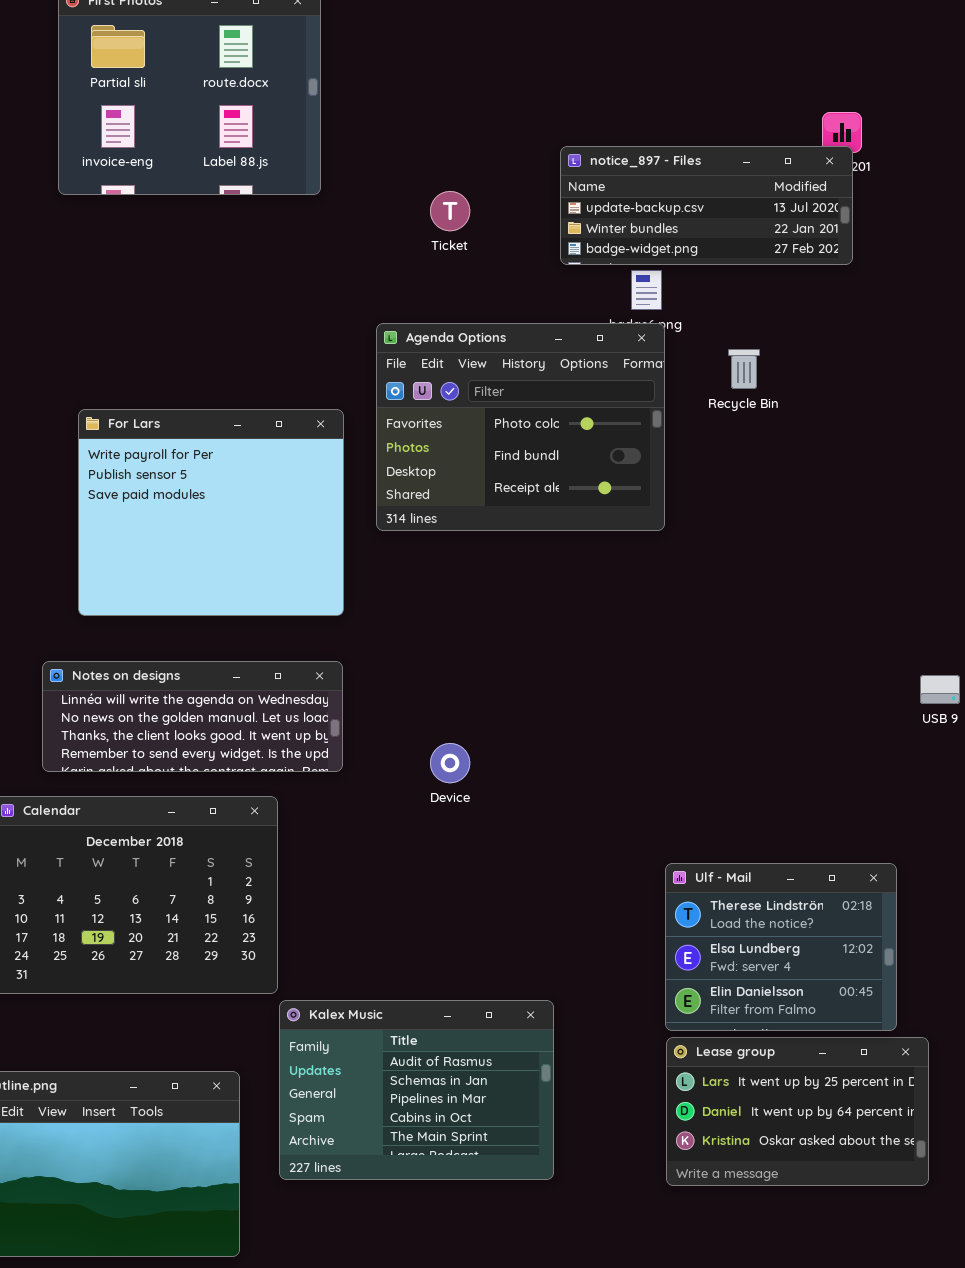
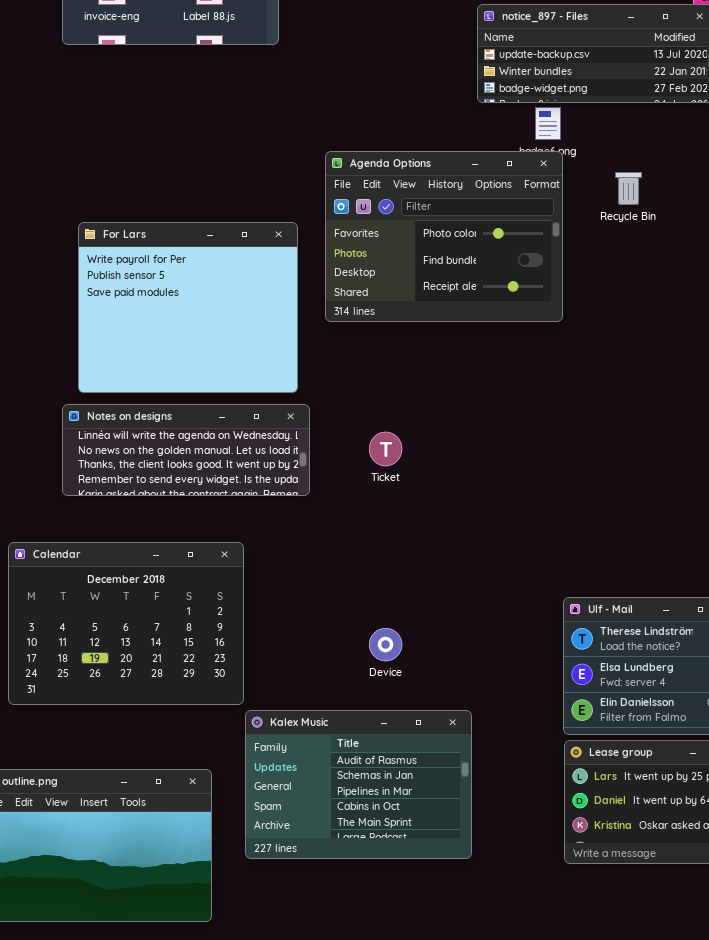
Ticket: [430,191,470,231] -> [369,432,402,466], moved
Notes on designs: [42,661,343,772] -> [62,404,310,496], moved
Device: [430,743,470,783] -> [369,628,402,661], moved

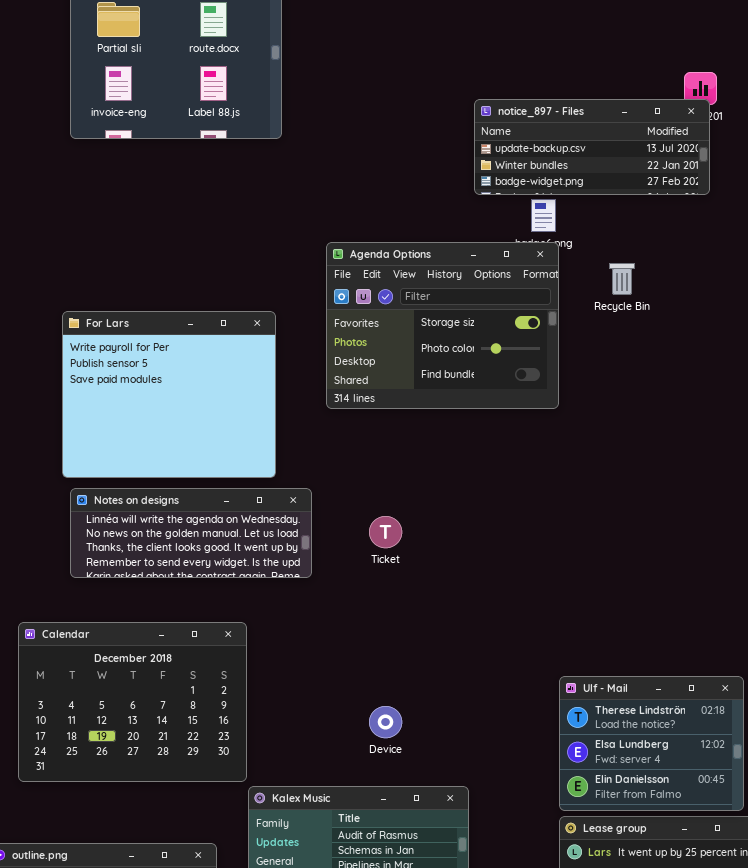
Agenda Options: [325,151,563,322] -> [326,242,559,409], scrolled up 1 row
For Lars: [78,222,298,393] -> [62,311,276,478], moved

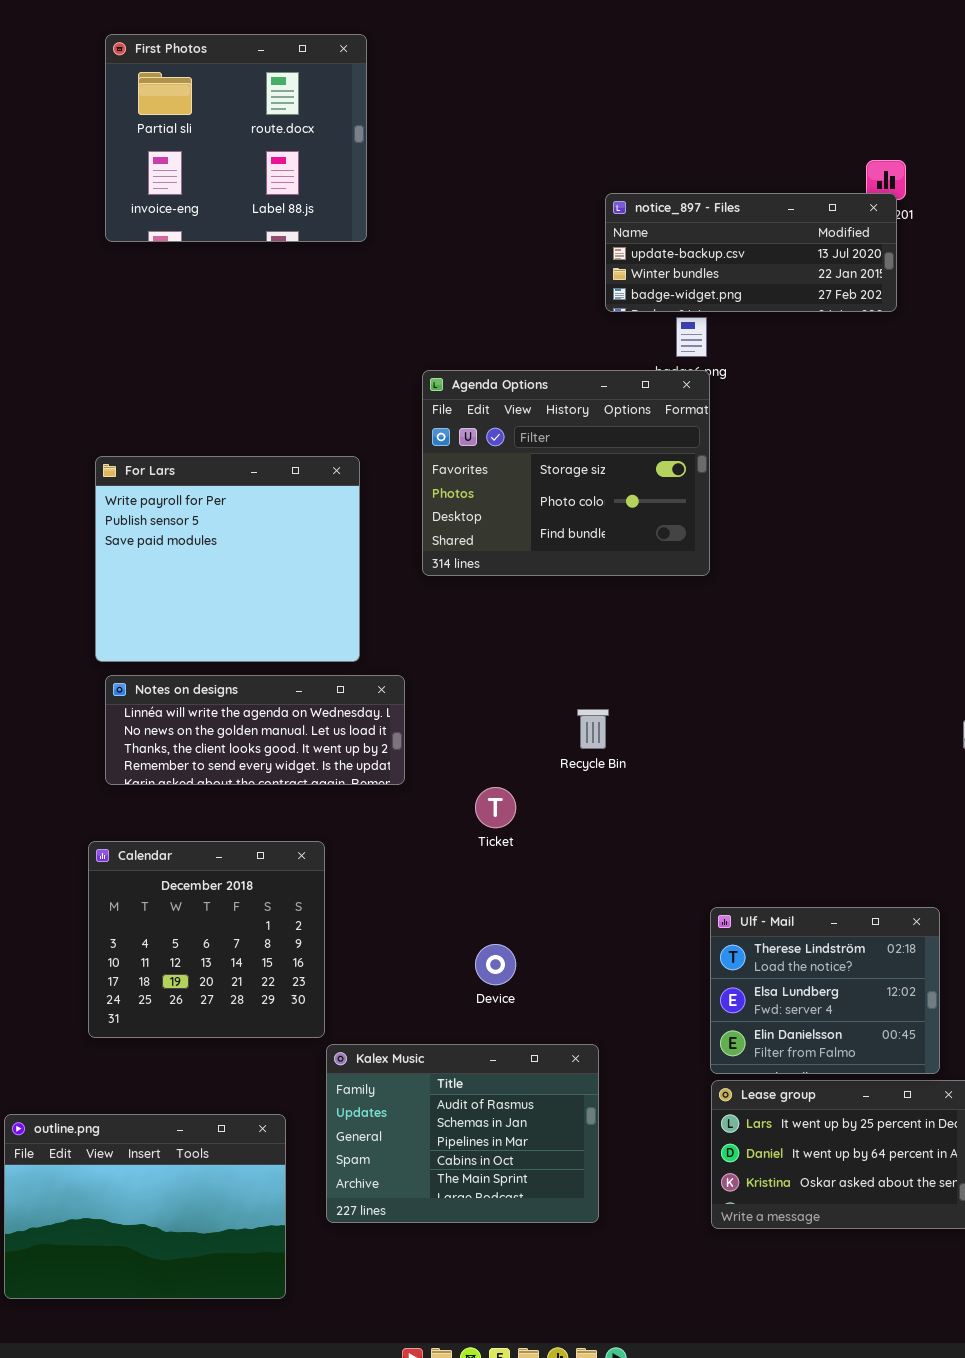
Recycle Bin: [609,263,635,295] -> [577,709,609,749], moved
Ticket: [369,516,402,548] -> [475,787,516,828], moved
Calendar: [18,622,247,782] -> [88,841,325,1038], resized

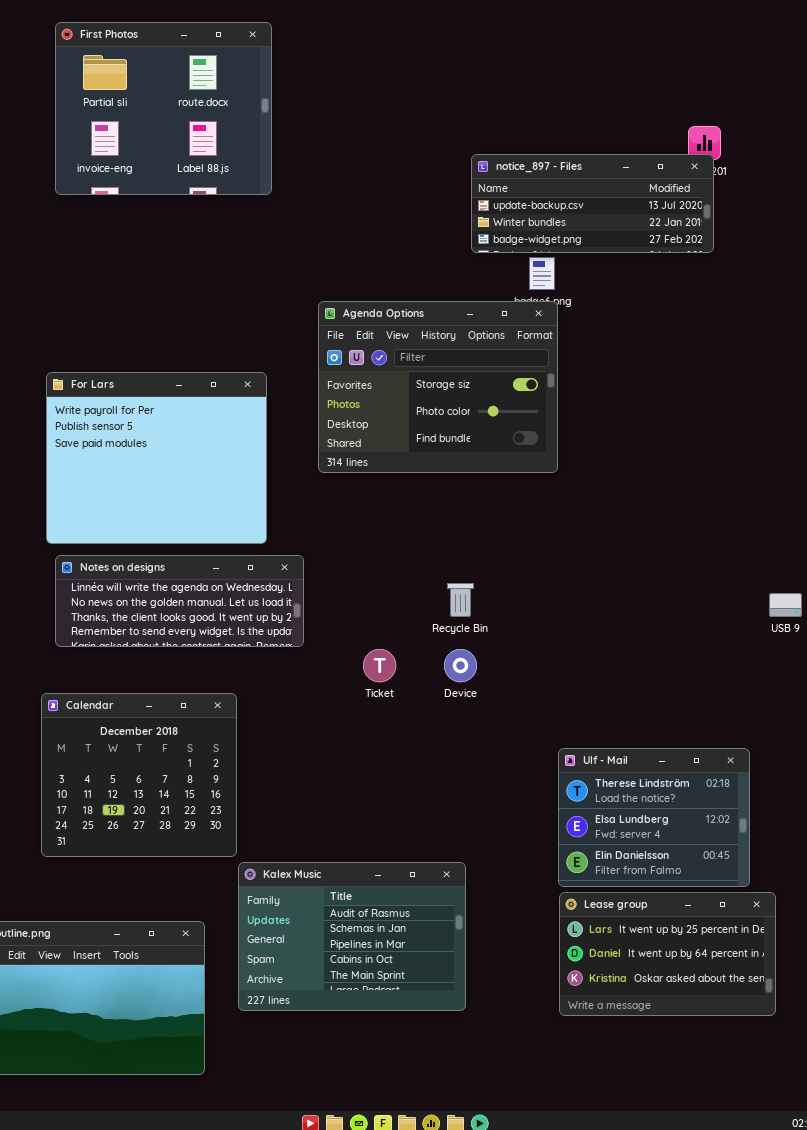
Device: [475,944,516,985] -> [444,649,477,682], moved

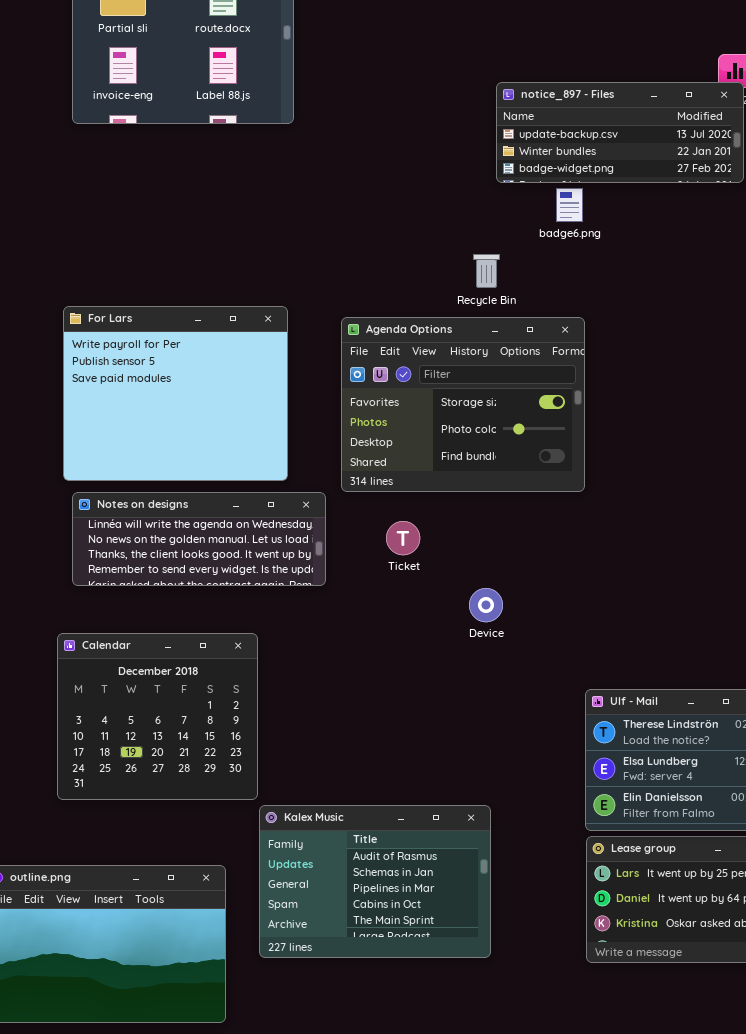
Agenda Options: [318,301,558,473] -> [341,317,585,492], moved
Recycle Bin: [447,583,474,617] -> [473,254,500,288], moved
Ticket: [363,649,396,682] -> [386,521,420,555], moved

